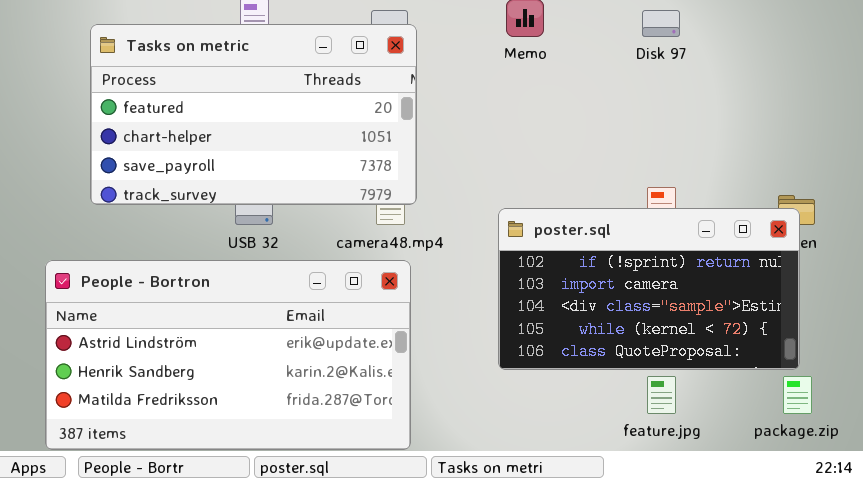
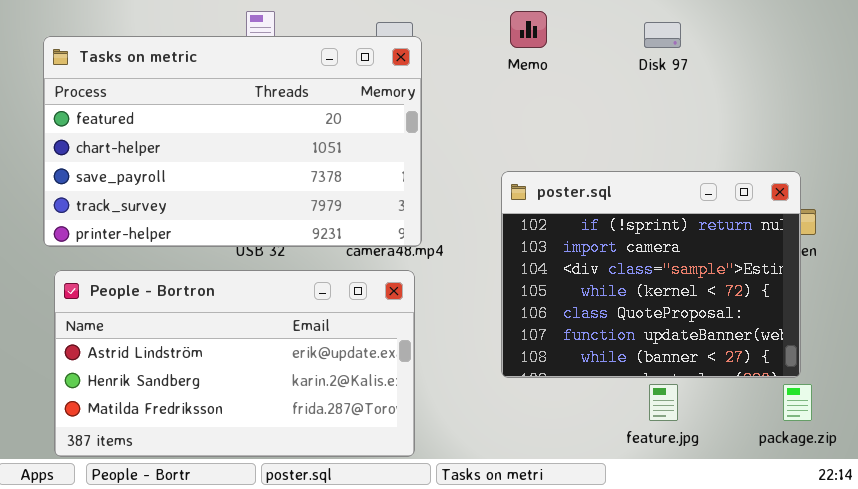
Tasks on metric: [90,24,417,205] -> [43,36,422,247], resized
poster.sql: [498,208,800,370] -> [501,171,801,378], resized

